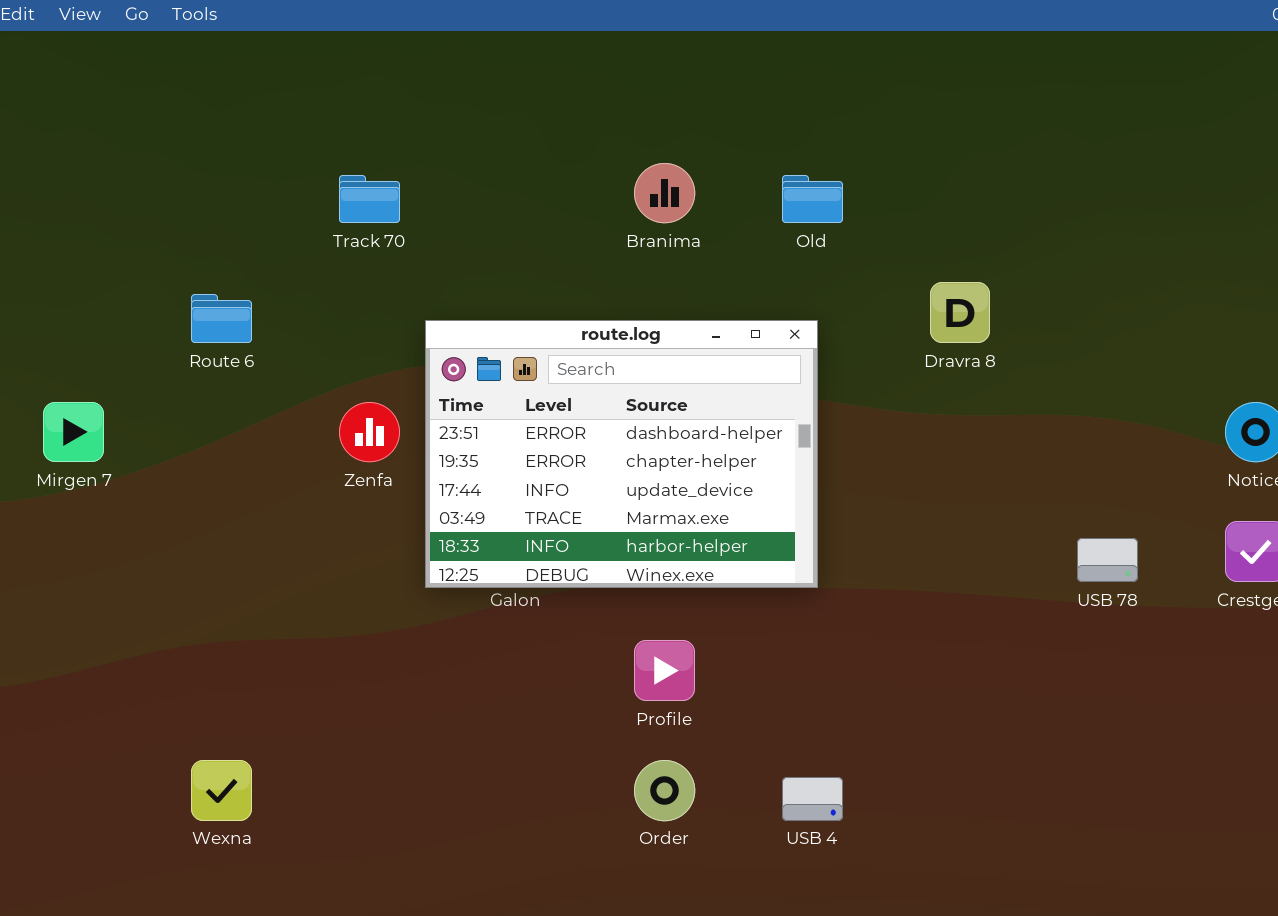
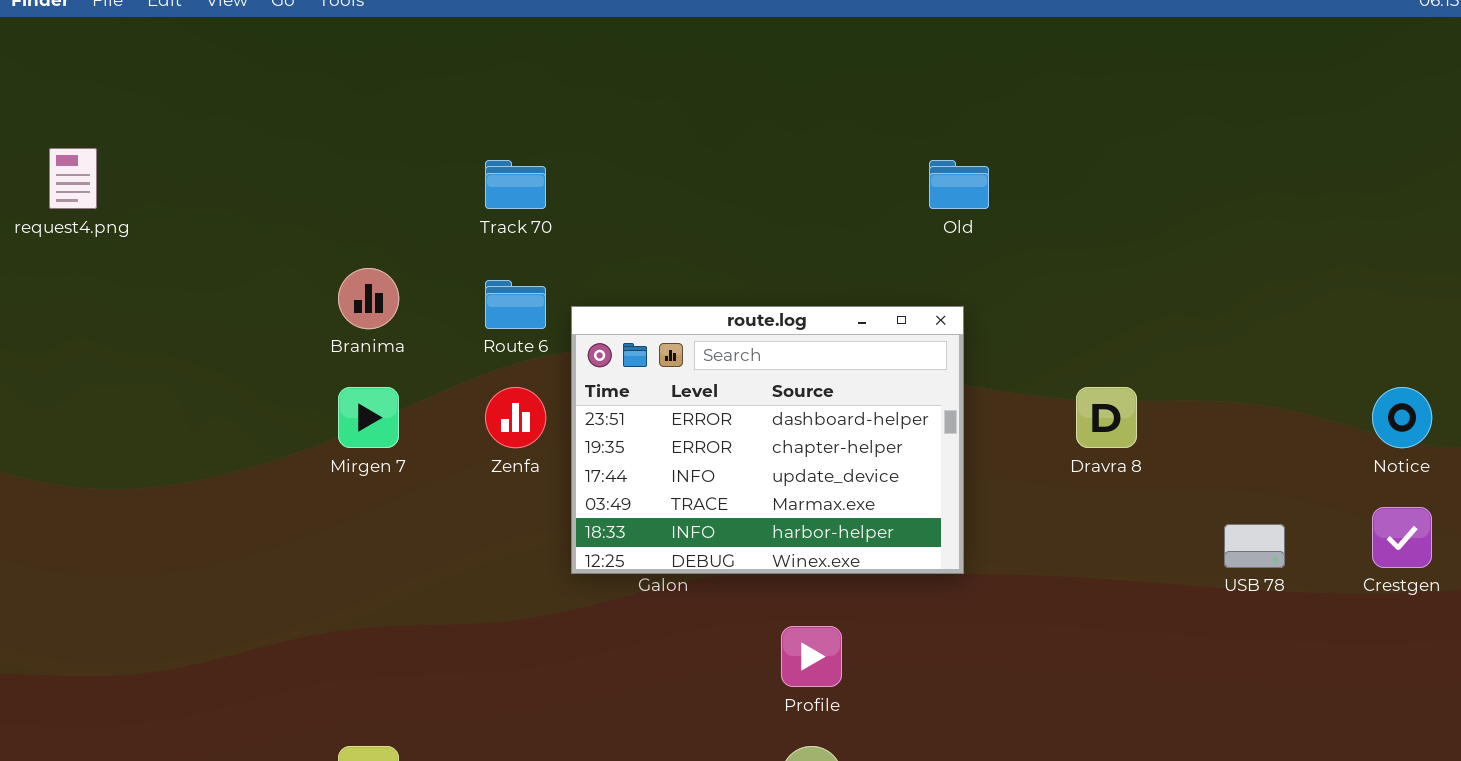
Branima: [634,163,695,223] -> [338,268,399,329], moved
Dravra 8: [930,282,990,343] -> [1076,387,1137,448], moved
Route 6: [191,294,252,343] -> [485,280,546,329], moved
Mirgen 7: [43,402,104,462] -> [338,387,399,448], moved

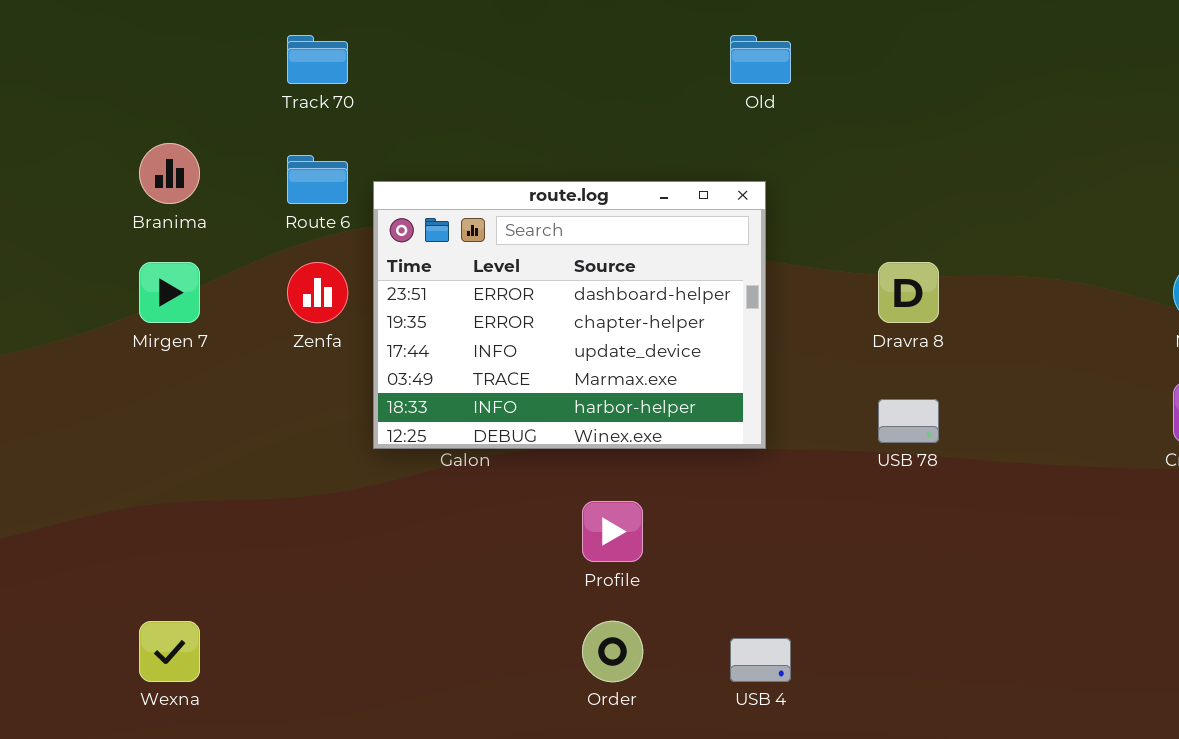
USB 78: [1224,524,1285,568] -> [878,399,939,443], moved

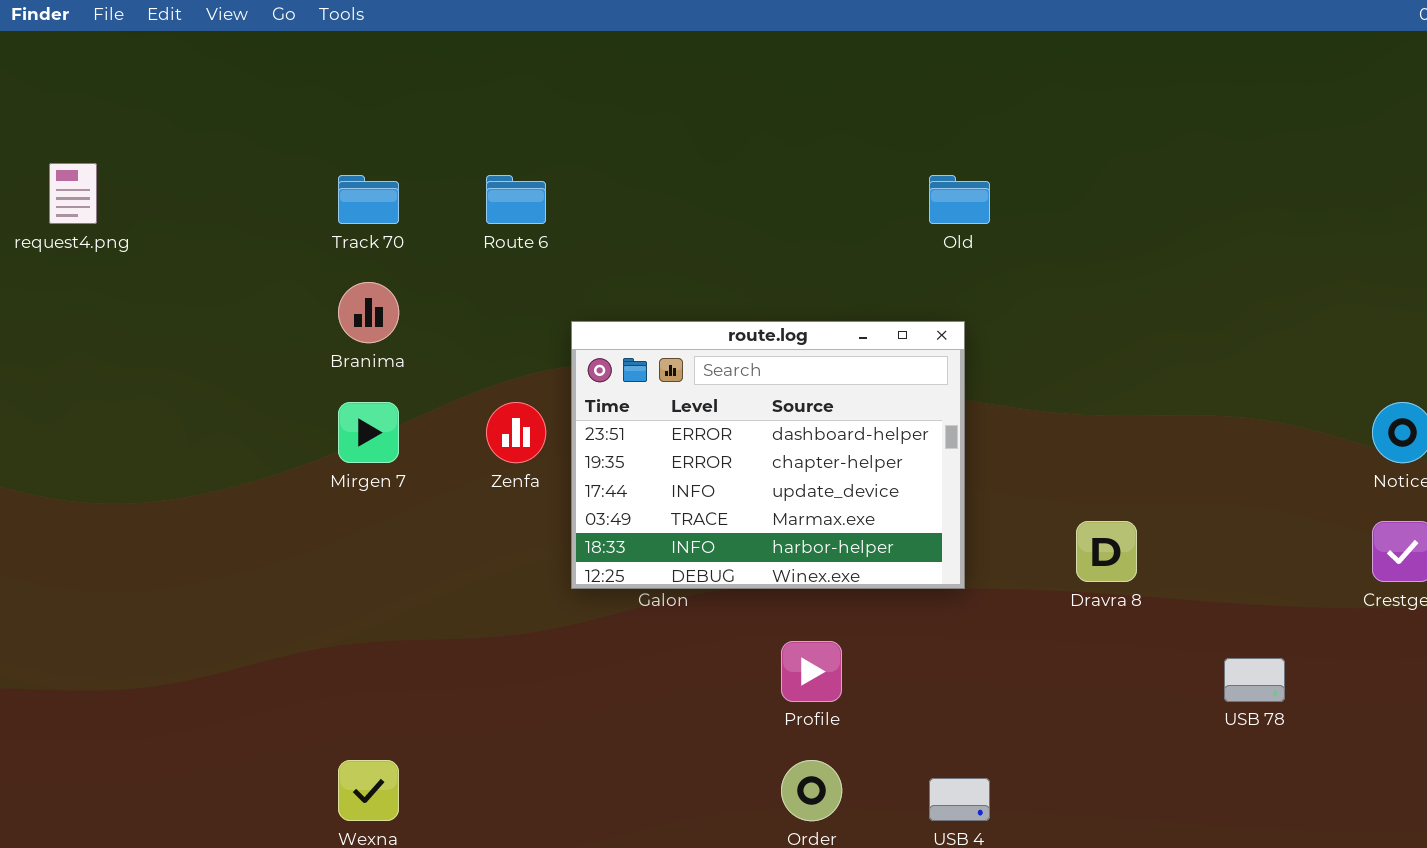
Track 70: [287,35,348,84] -> [338,175,399,224], moved
Route 6: [287,155,348,204] -> [486,175,546,224], moved
Dravra 8: [878,262,939,323] -> [1076,521,1137,582], moved
USB 78: [878,399,939,443] -> [1224,658,1285,702], moved

